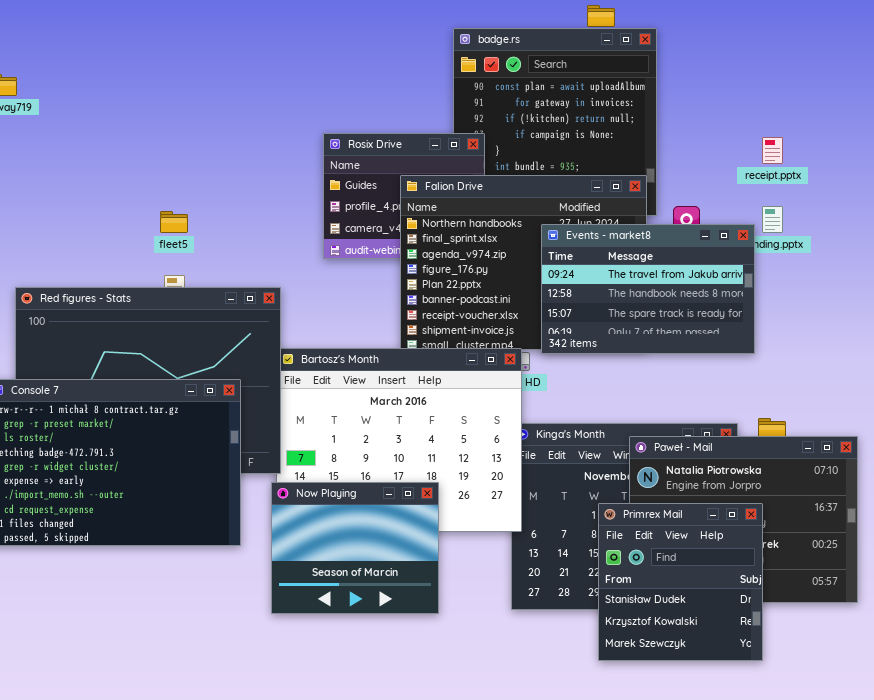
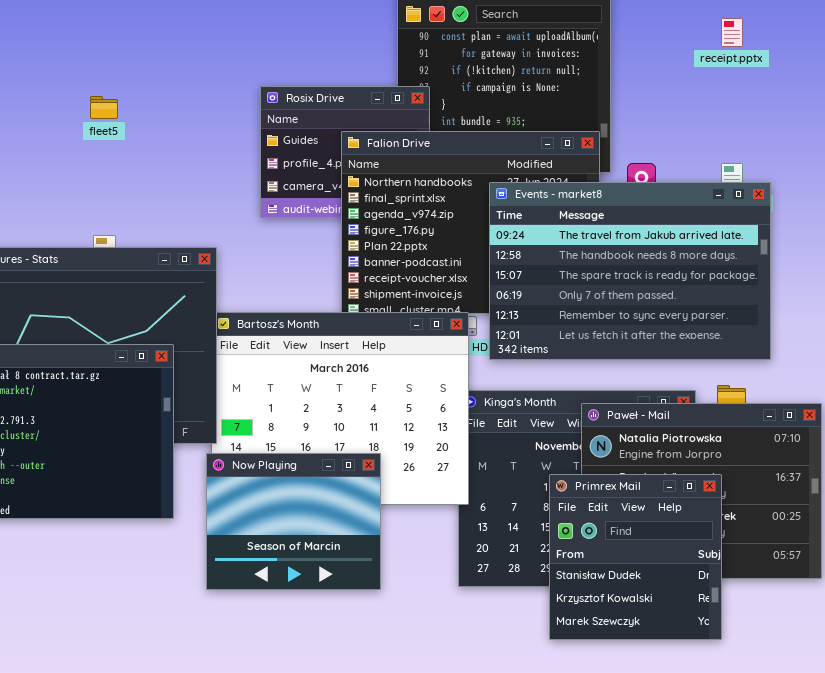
receipt.pptx: [762,137,783,164] -> [721,18,743,47], moved
fleet5: [160,211,188,233] -> [90,96,118,119], moved
Events - market8: [541,224,755,354] -> [489,182,771,360], resized

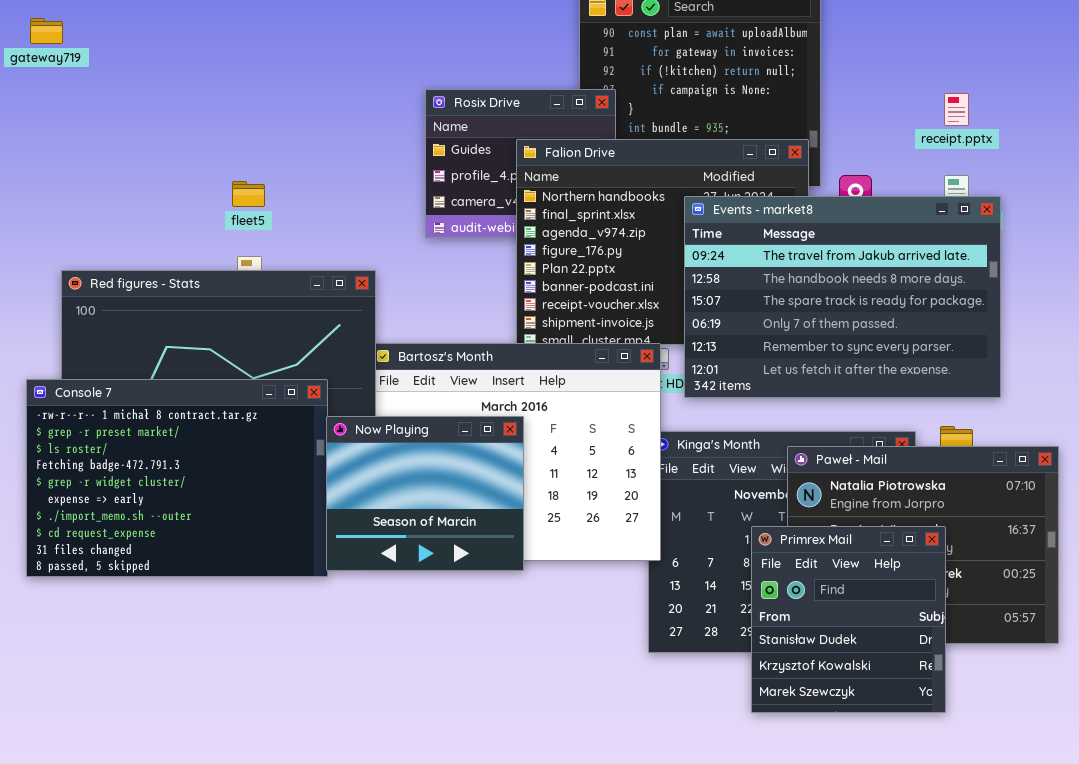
receipt.pptx: [721,18,743,47] -> [944,93,969,126], moved
fleet5: [90,96,118,119] -> [232,181,265,207], moved
Now Playing: [206,453,381,590] -> [326,416,524,571], moved

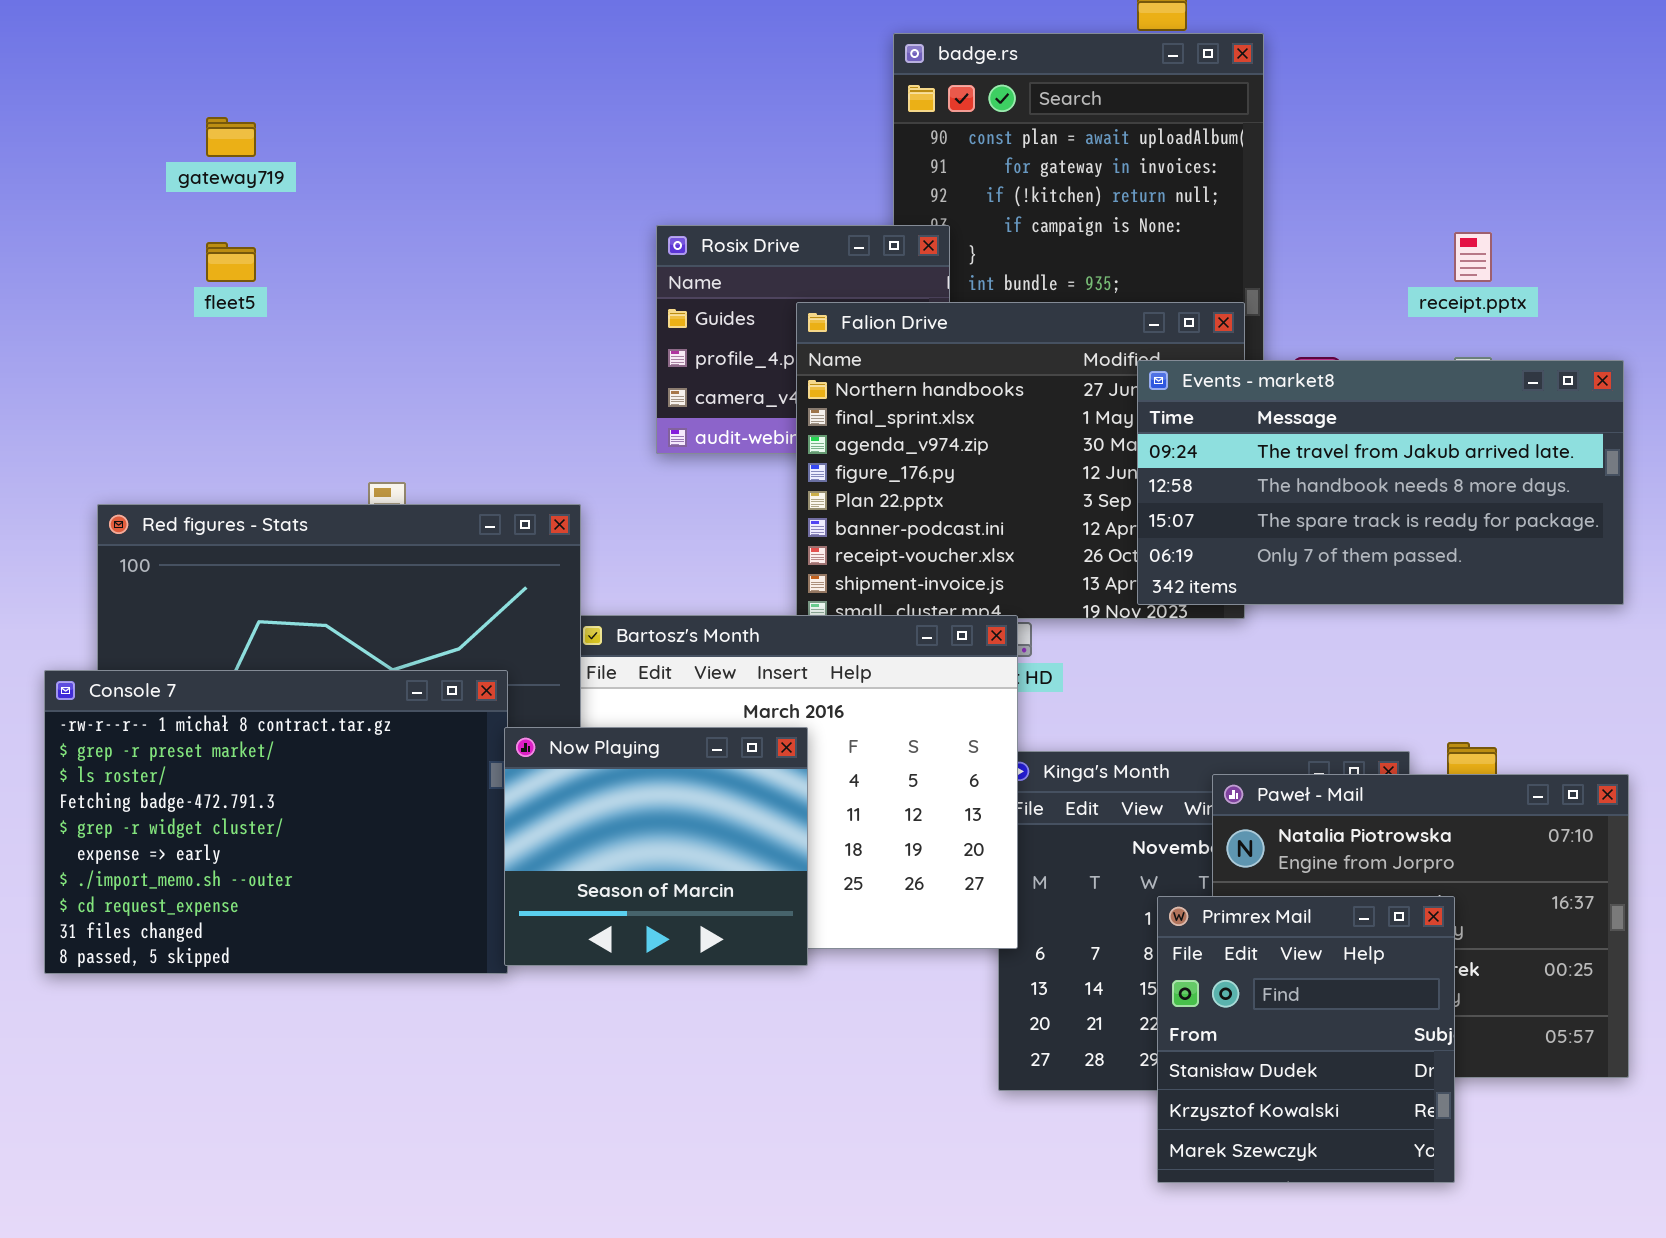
gateway719: [30,18,63,44] -> [206,117,256,157], moved
fleet5: [232,181,265,207] -> [206,242,256,282], moved
Events - market8: [684,196,1001,398] -> [1137,360,1624,605], moved, resized

